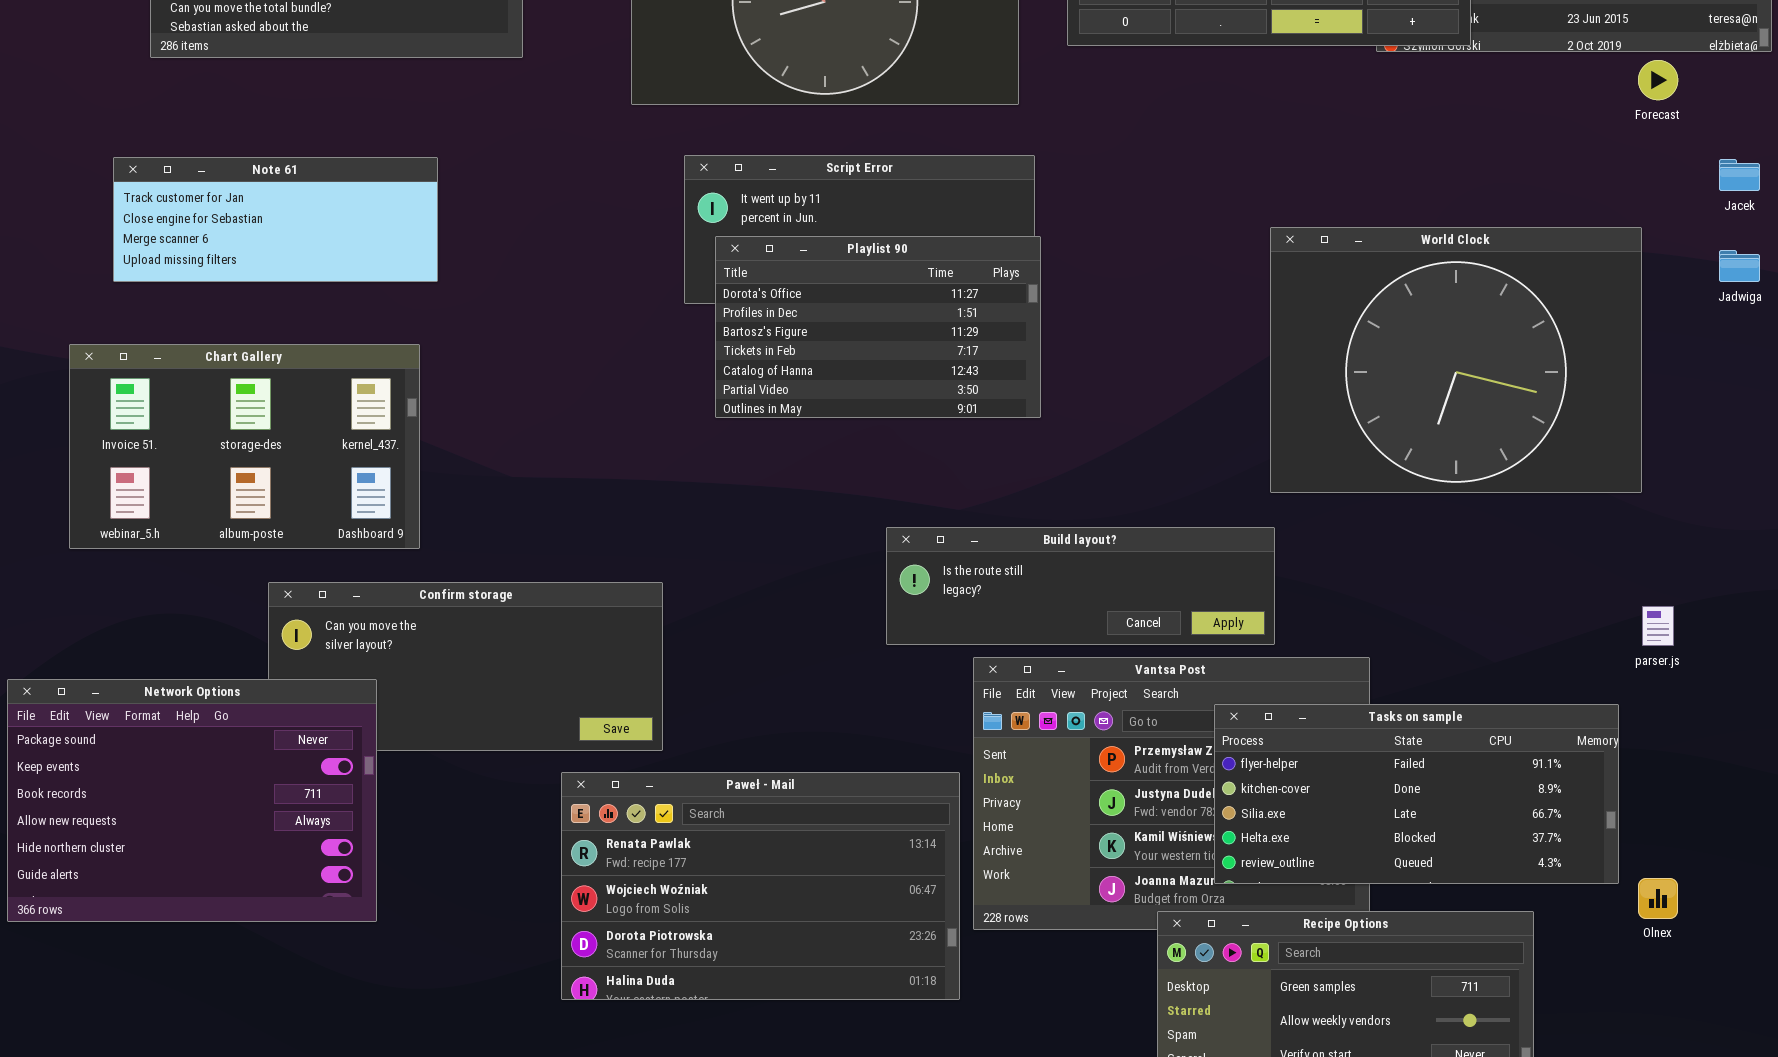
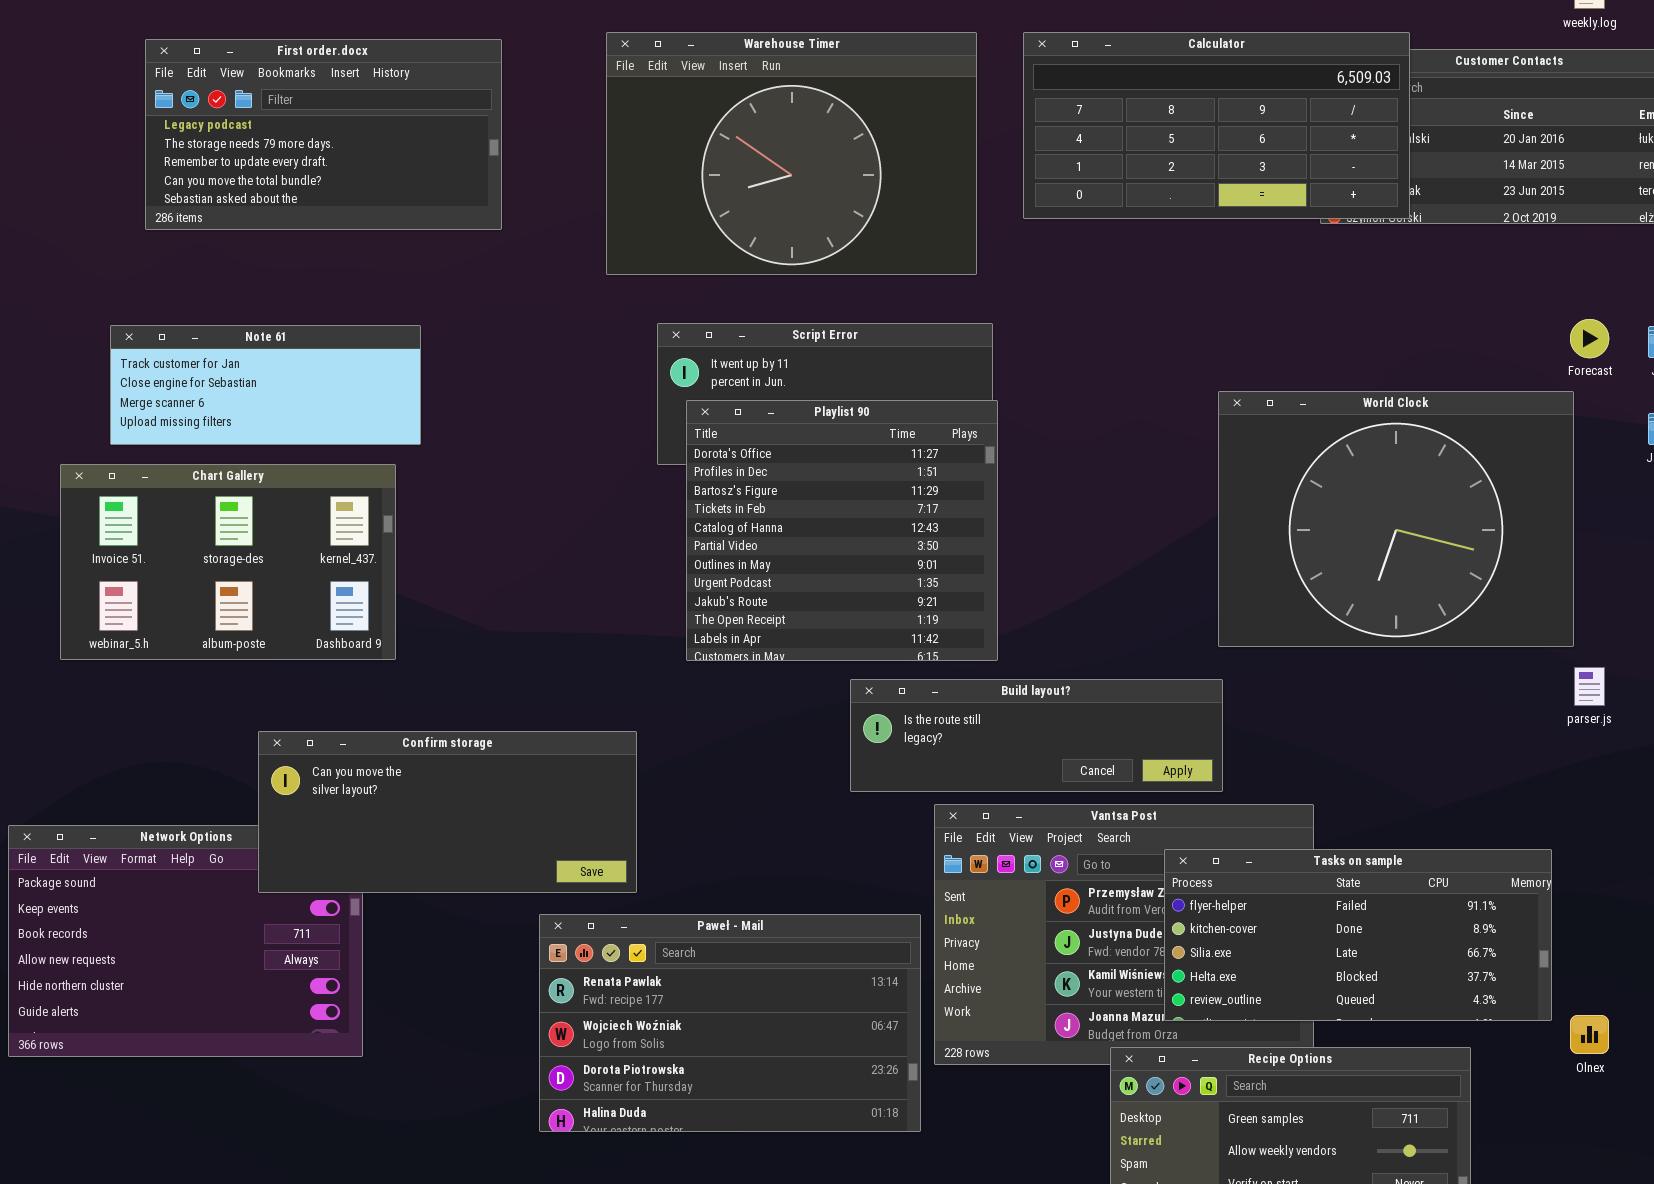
Forecast: [1638,60,1678,100] -> [1570,319,1609,358], moved
Playlist 90: [715,236,1041,418] -> [686,400,998,661], resized
Chart Gallery: [69,344,420,549] -> [60,464,396,660], moved
Confirm storage: [268,582,663,751] -> [258,731,637,893], raised
parser.js: [1642,606,1674,646] -> [1574,667,1605,706], moved

